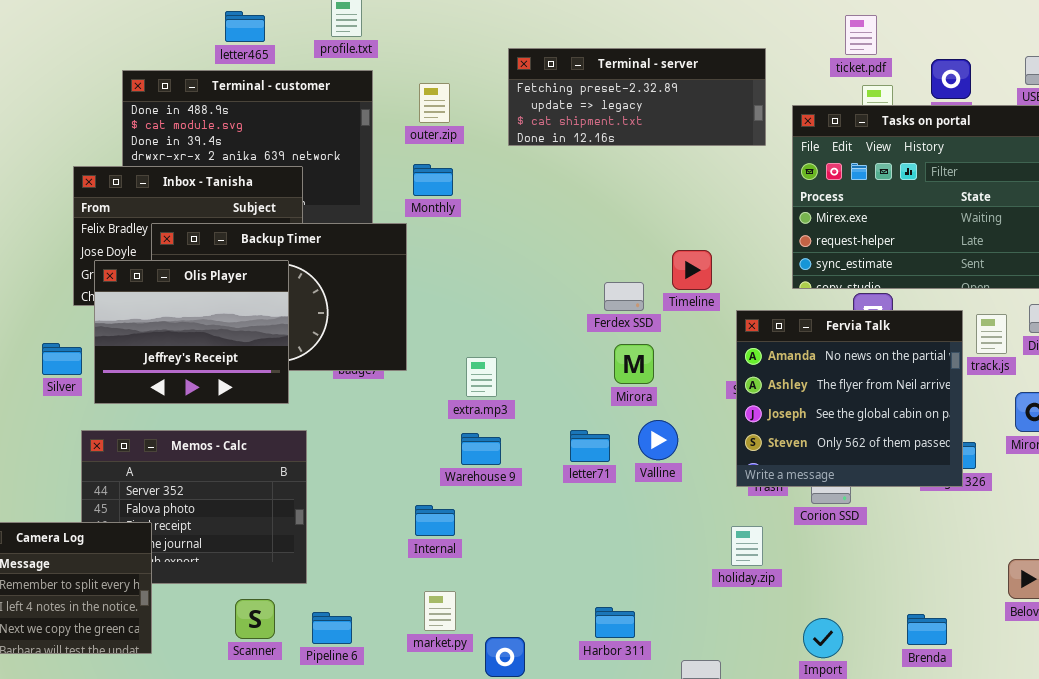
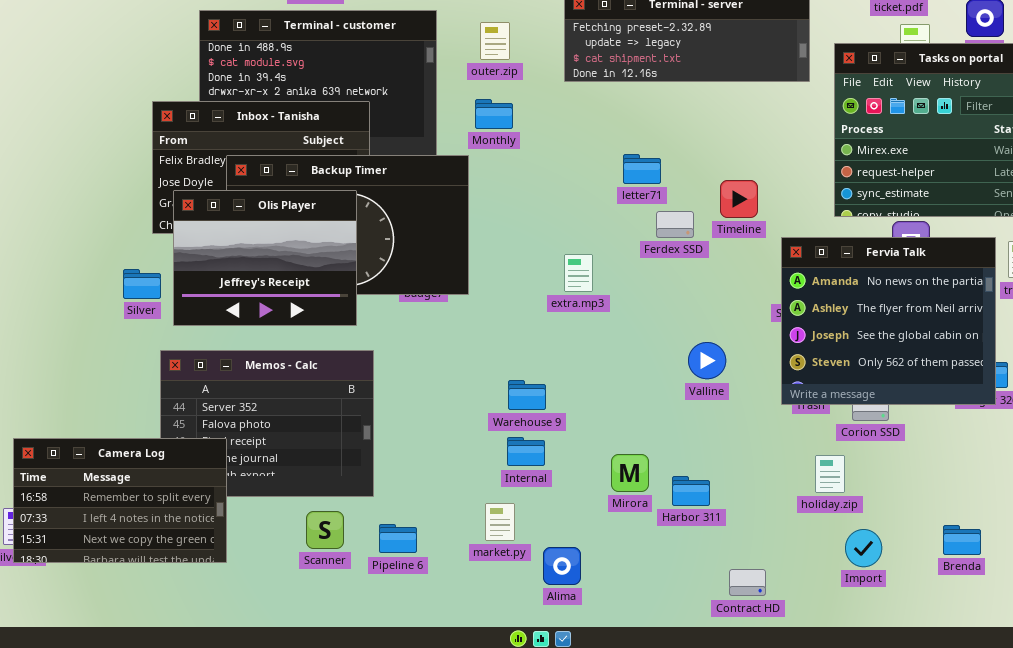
Mirora: [614,344,654,384] -> [611,454,649,492], moved
extra.mp3: [466,357,497,397] -> [564,254,593,292], moved
letter71: [570,430,610,462] -> [623,154,661,184], moved
Warehouse 9: [461,433,501,465] -> [508,380,546,410], moved
Internal: [415,505,455,536] -> [507,437,545,466], moved
holiday.zip: [731,526,763,566] -> [815,455,845,493], moved
Harbor 311: [595,607,635,638] -> [672,476,710,506], moved

